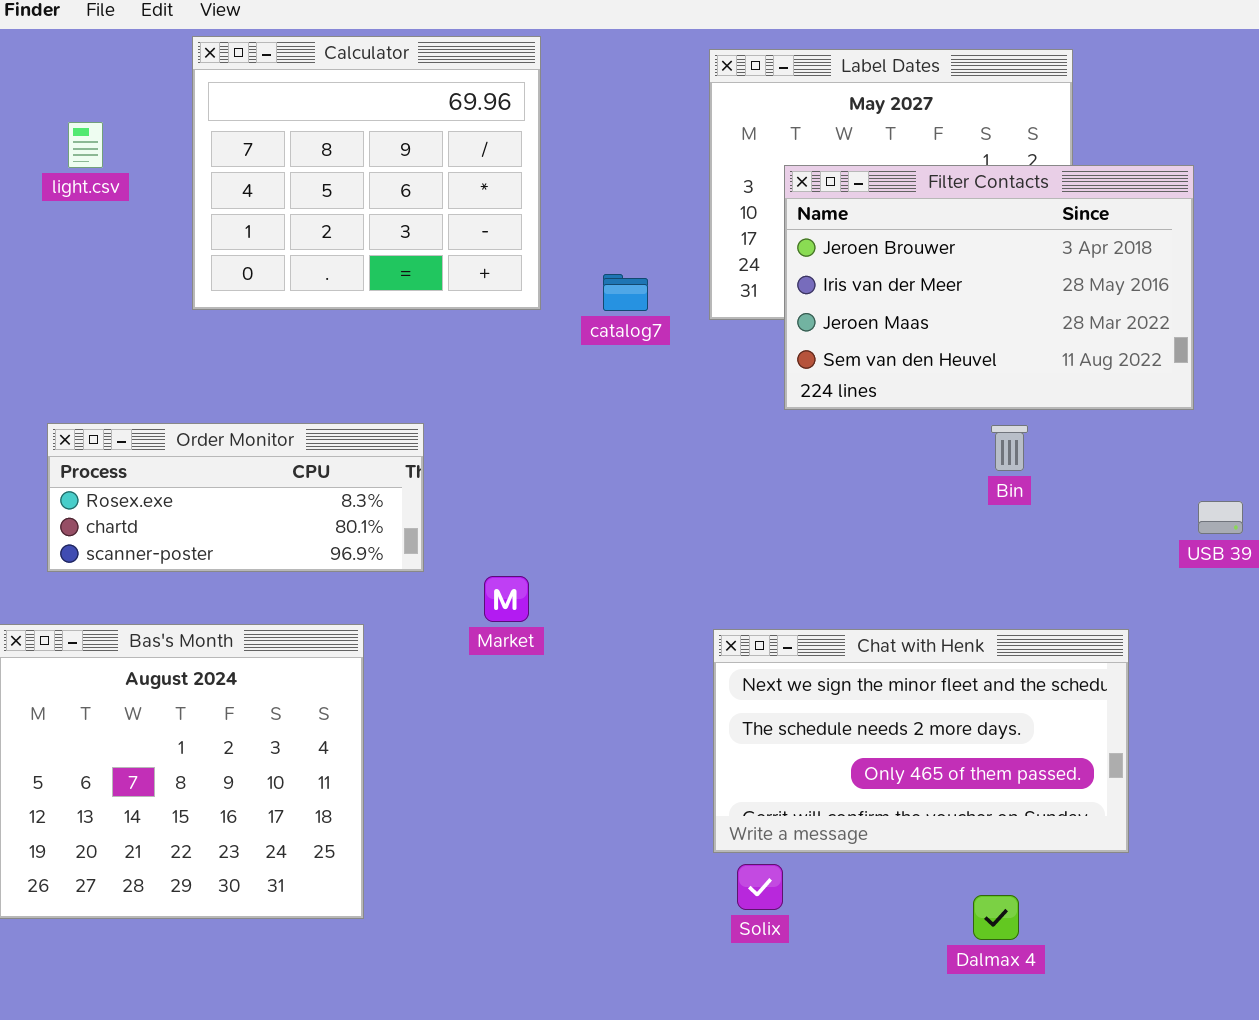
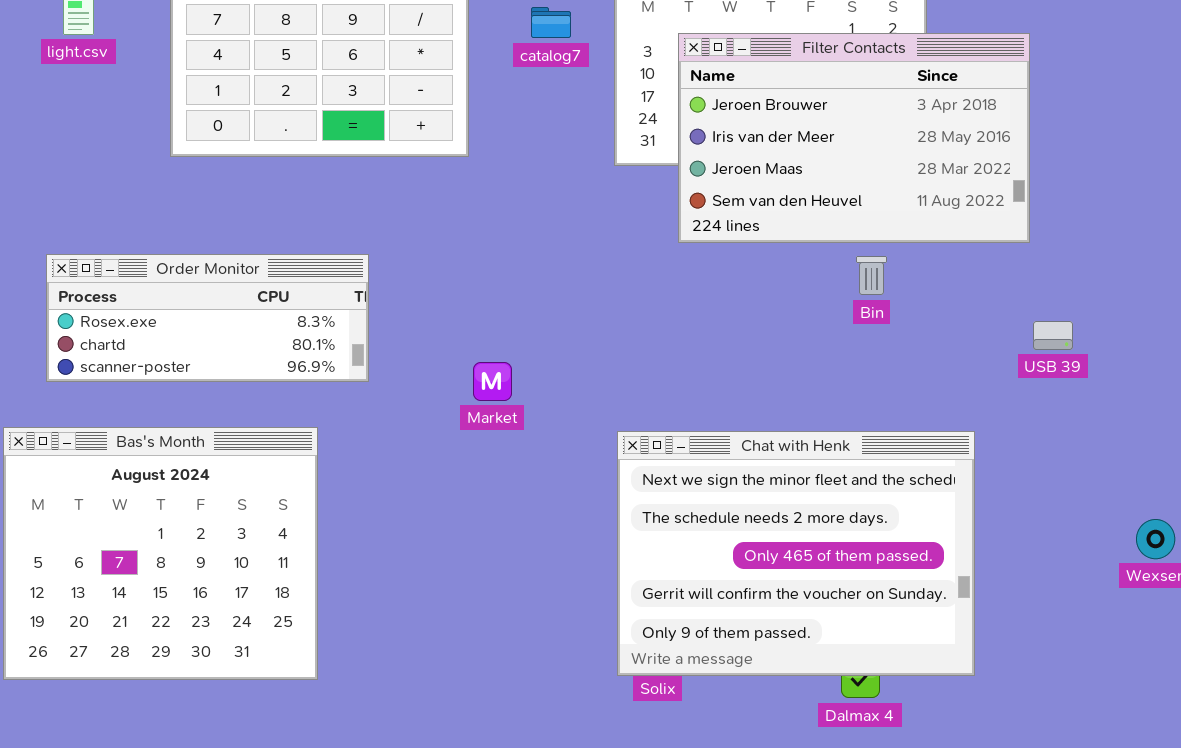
catalog7: [603,274,648,311] -> [531,7,571,38], moved
Market: [484,576,529,622] -> [473,362,512,401], moved
Chat with Henk: [713,629,1129,853] -> [617,431,975,676], resized

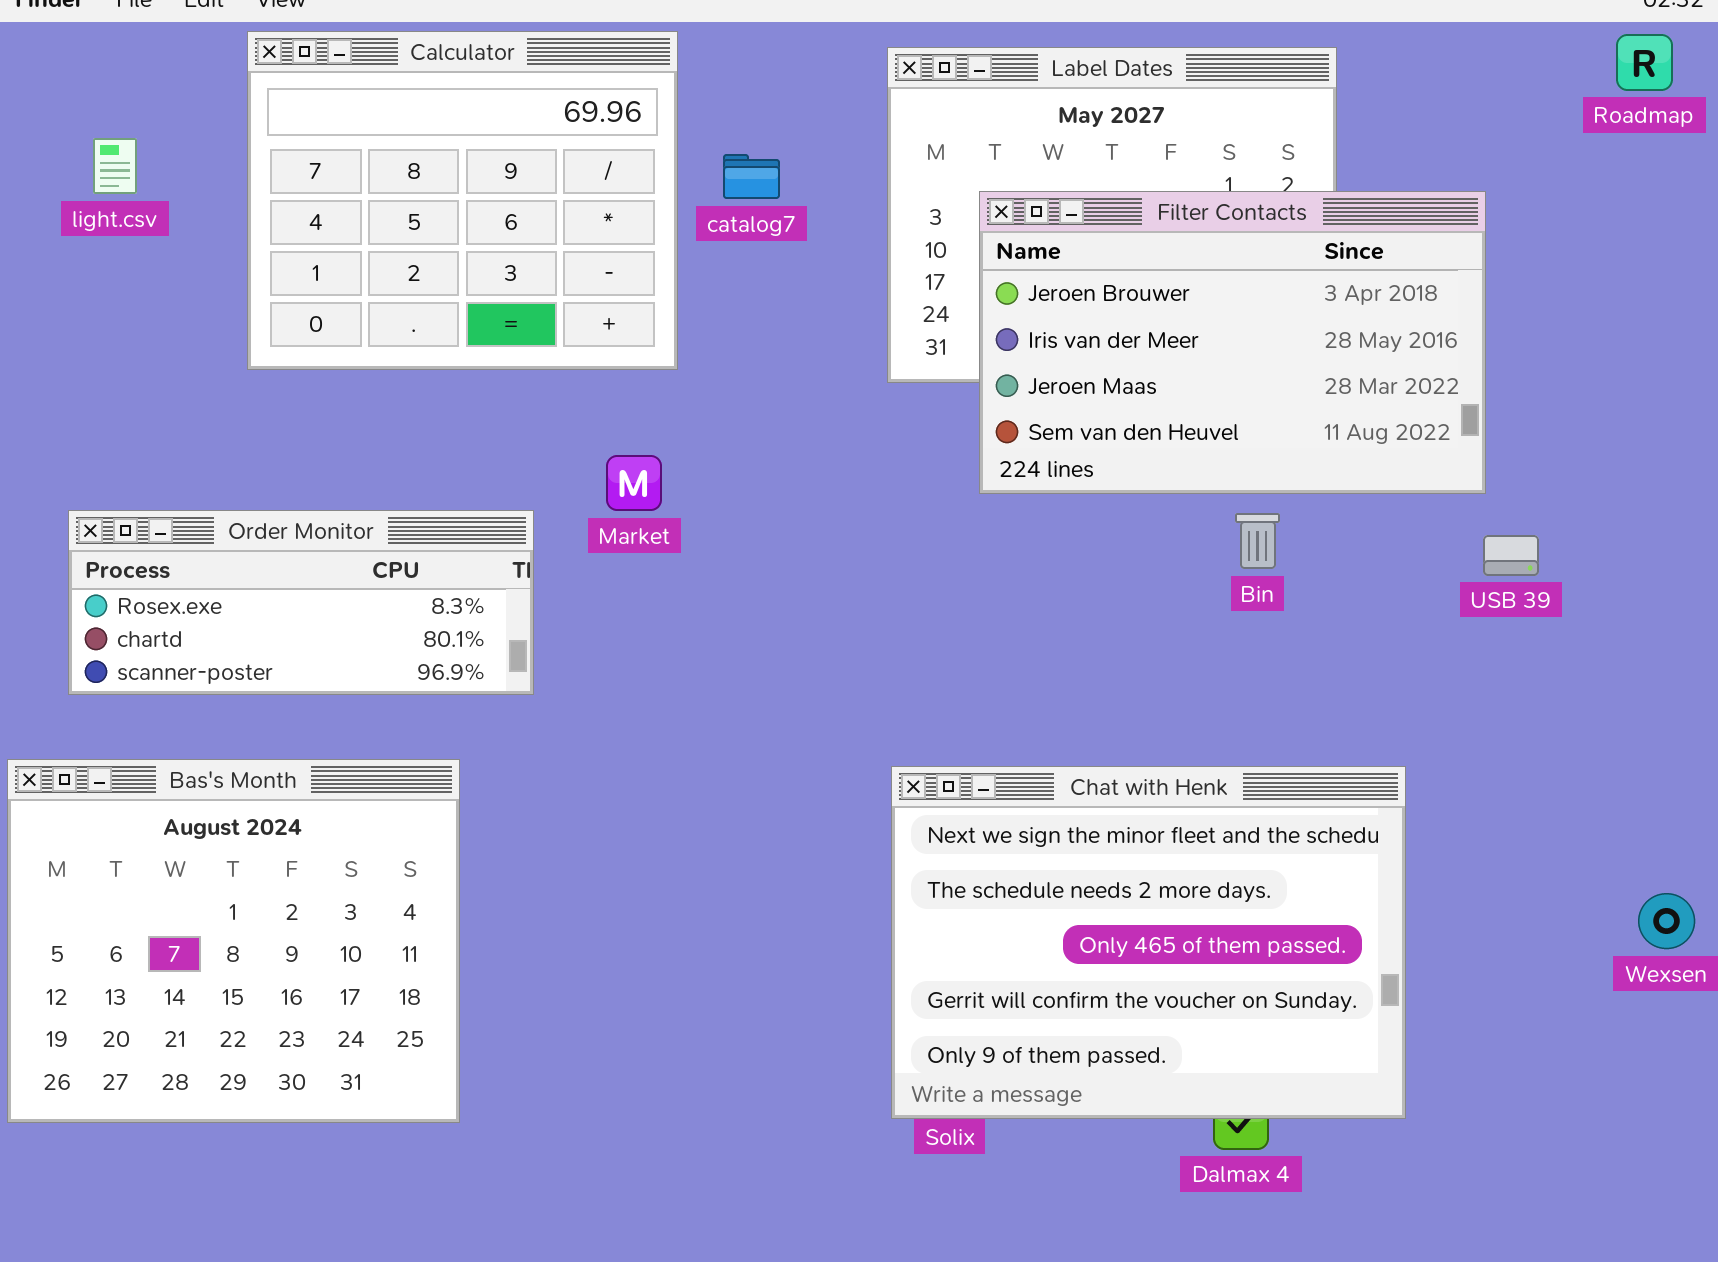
catalog7: [531,7,571,38] -> [723,154,780,199], moved
USB 39: [1033,321,1073,350] -> [1483,535,1539,576], moved
Market: [473,362,512,401] -> [606,455,662,511], moved

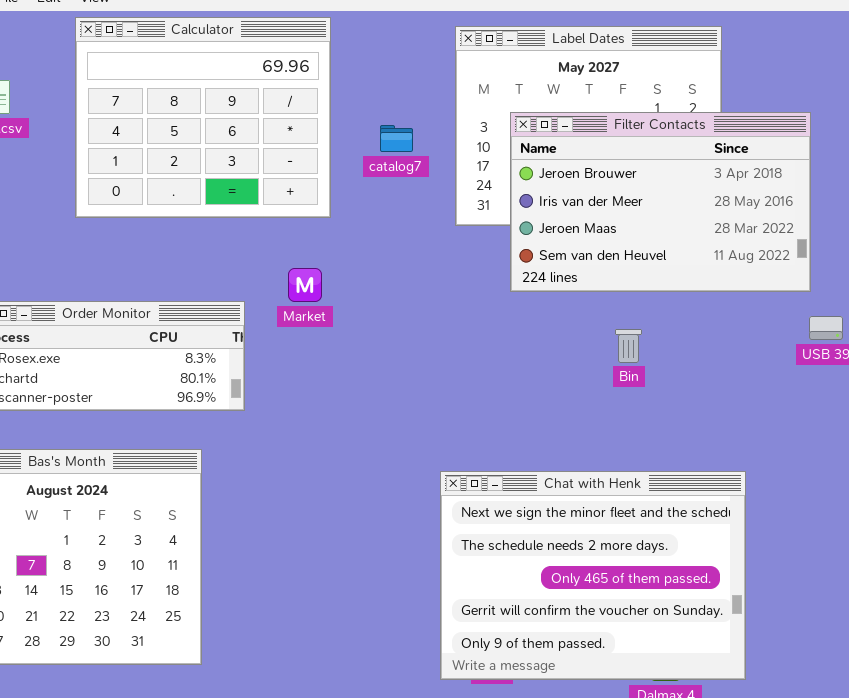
catalog7: [723,154,780,199] -> [380,125,413,152], moved
Bin: [1235,513,1280,569] -> [615,329,642,363], moved
Chat with Henk: [891,766,1406,1119] -> [440,471,746,680], moved

